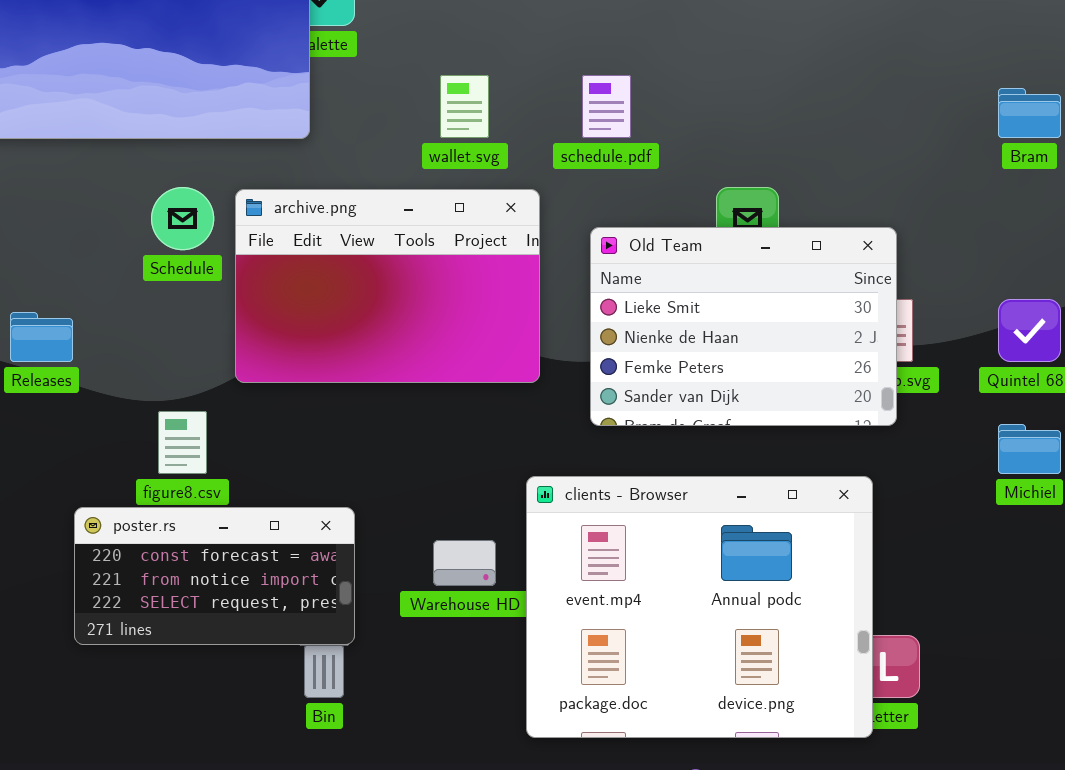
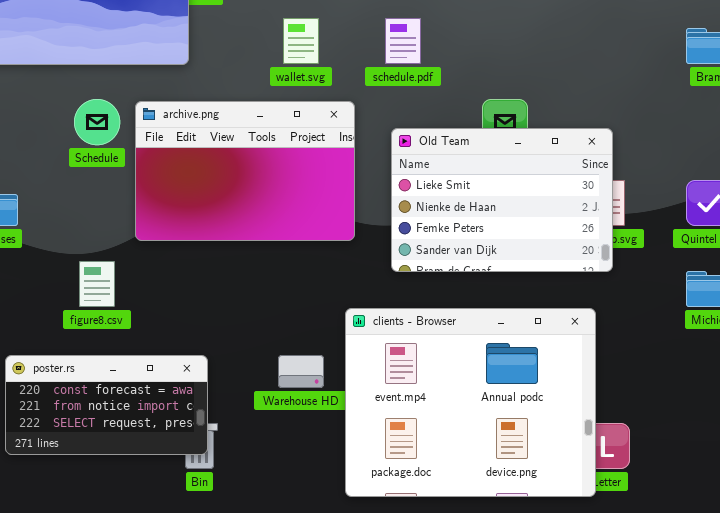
poster.rs: [74,507,355,645] -> [5,355,208,455], moved

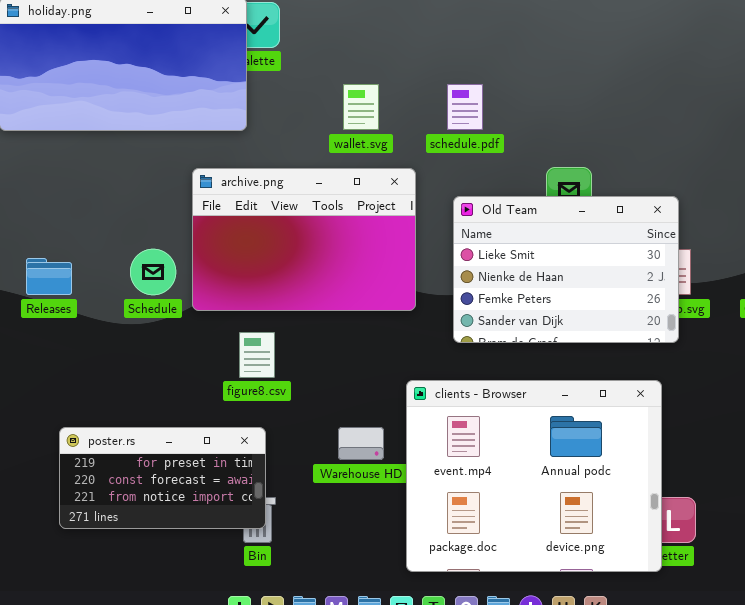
Schedule: [74,99,120,145] -> [130,249,176,295], moved
figure8.csv: [79,261,115,307] -> [239,332,275,378], moved
poster.rs: [5,355,208,455] -> [59,427,266,529], scrolled up 1 row

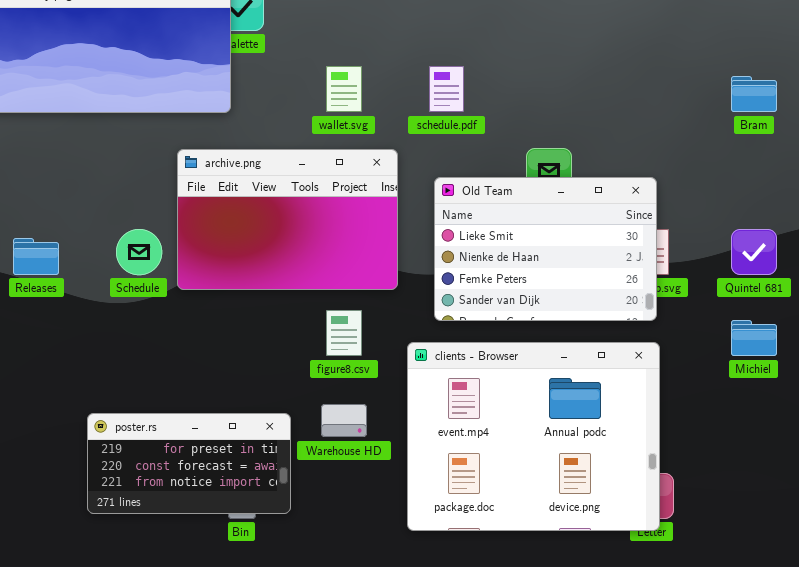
figure8.csv: [239,332,275,378] -> [326,310,362,356], moved
clients - Browser: [406,380,662,572] -> [407,342,660,531], moved
poster.rs: [59,427,266,529] -> [87,413,291,514], moved

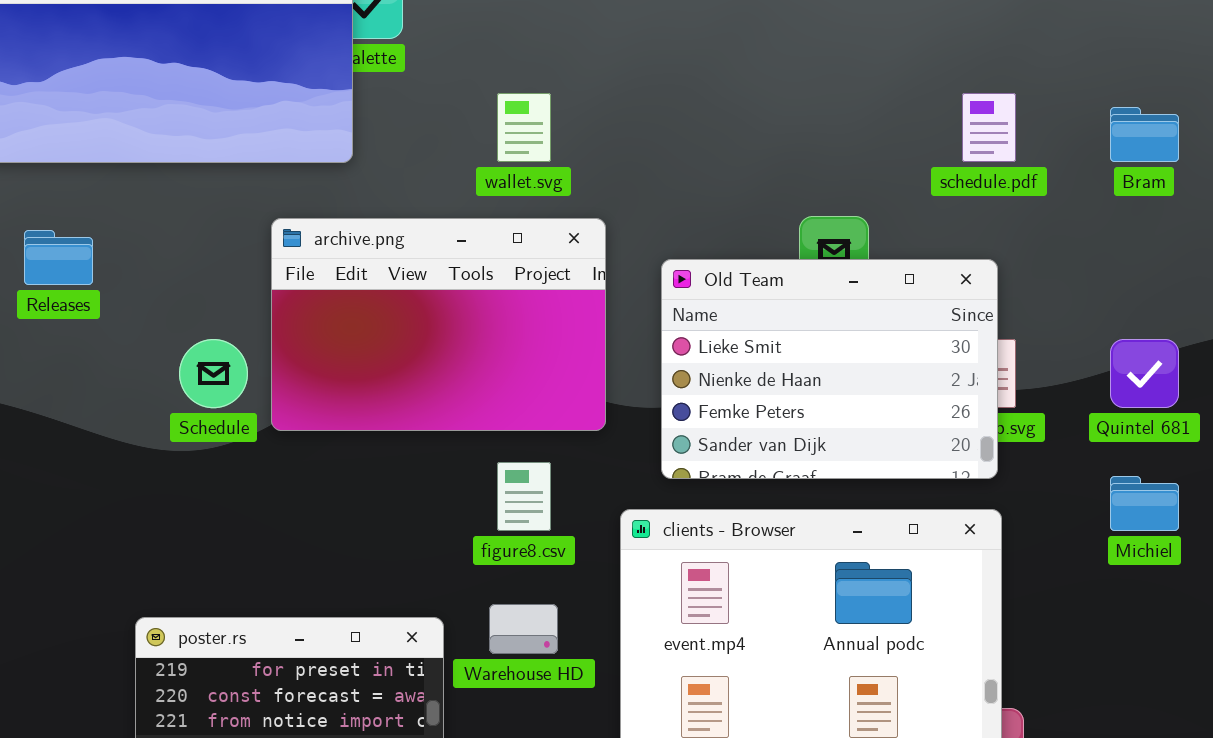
schedule.pdf: [429,66,464,112] -> [962,93,1016,162], moved
Releases: [13,238,59,275] -> [24,230,93,285], moved

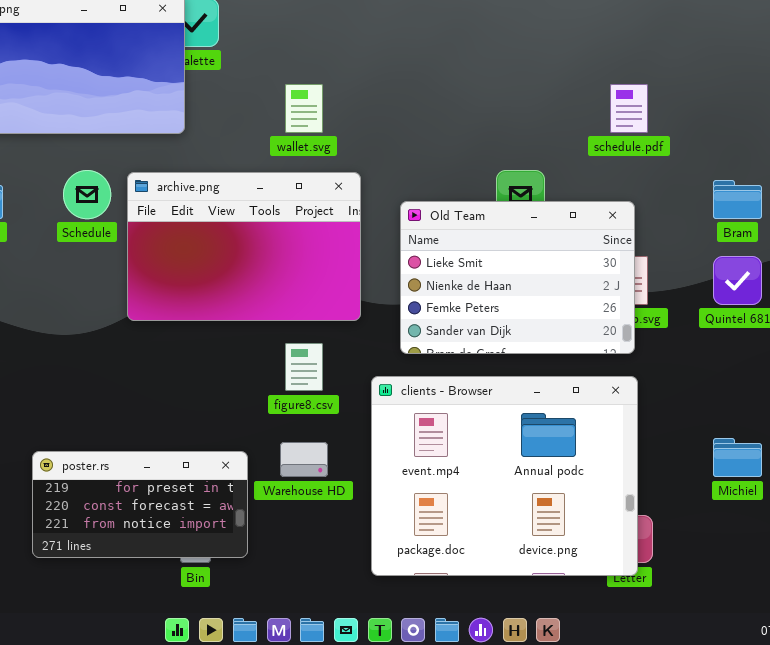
Bram: [1110,107,1179,162] -> [713,180,762,219], moved
Schedule: [179,339,248,408] -> [63,170,111,219], moved
Michiel: [1110,476,1179,531] -> [713,438,762,477], moved

